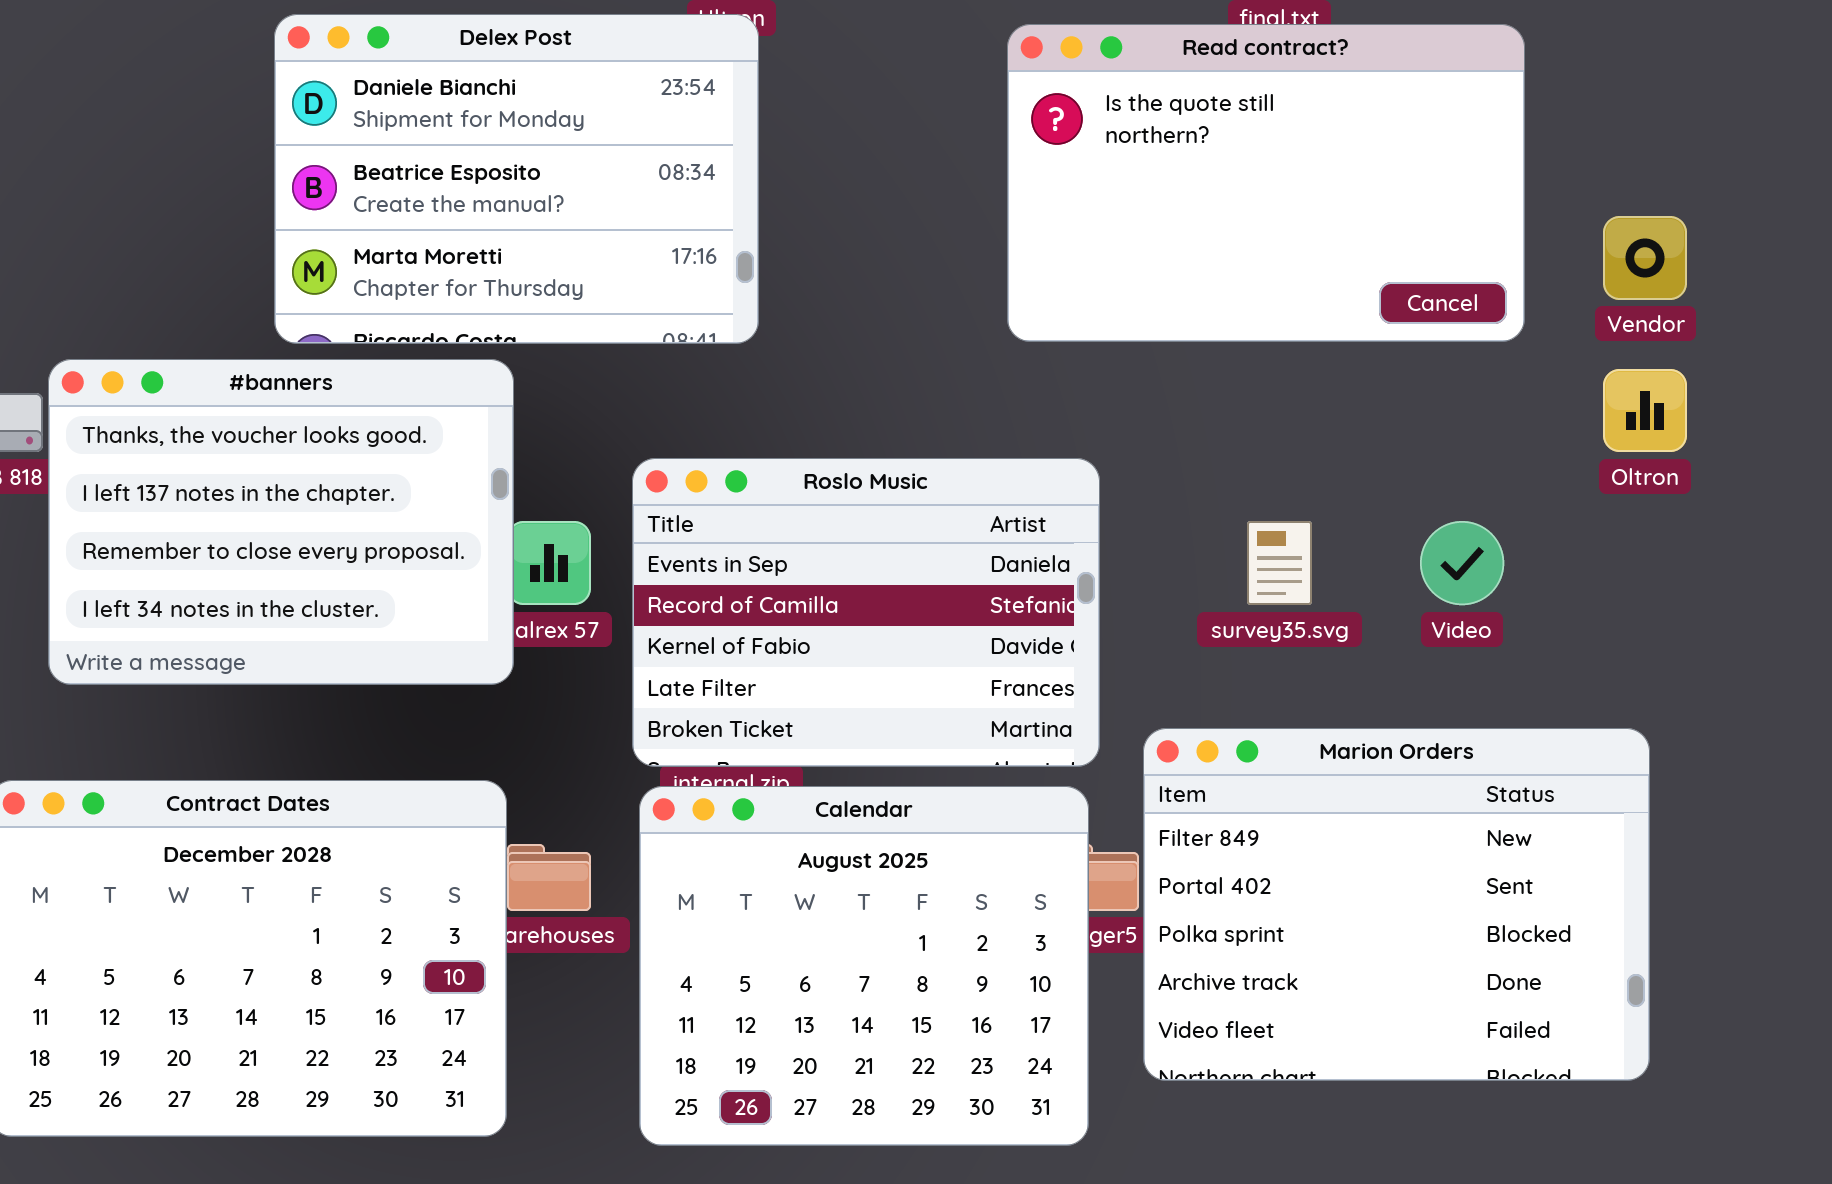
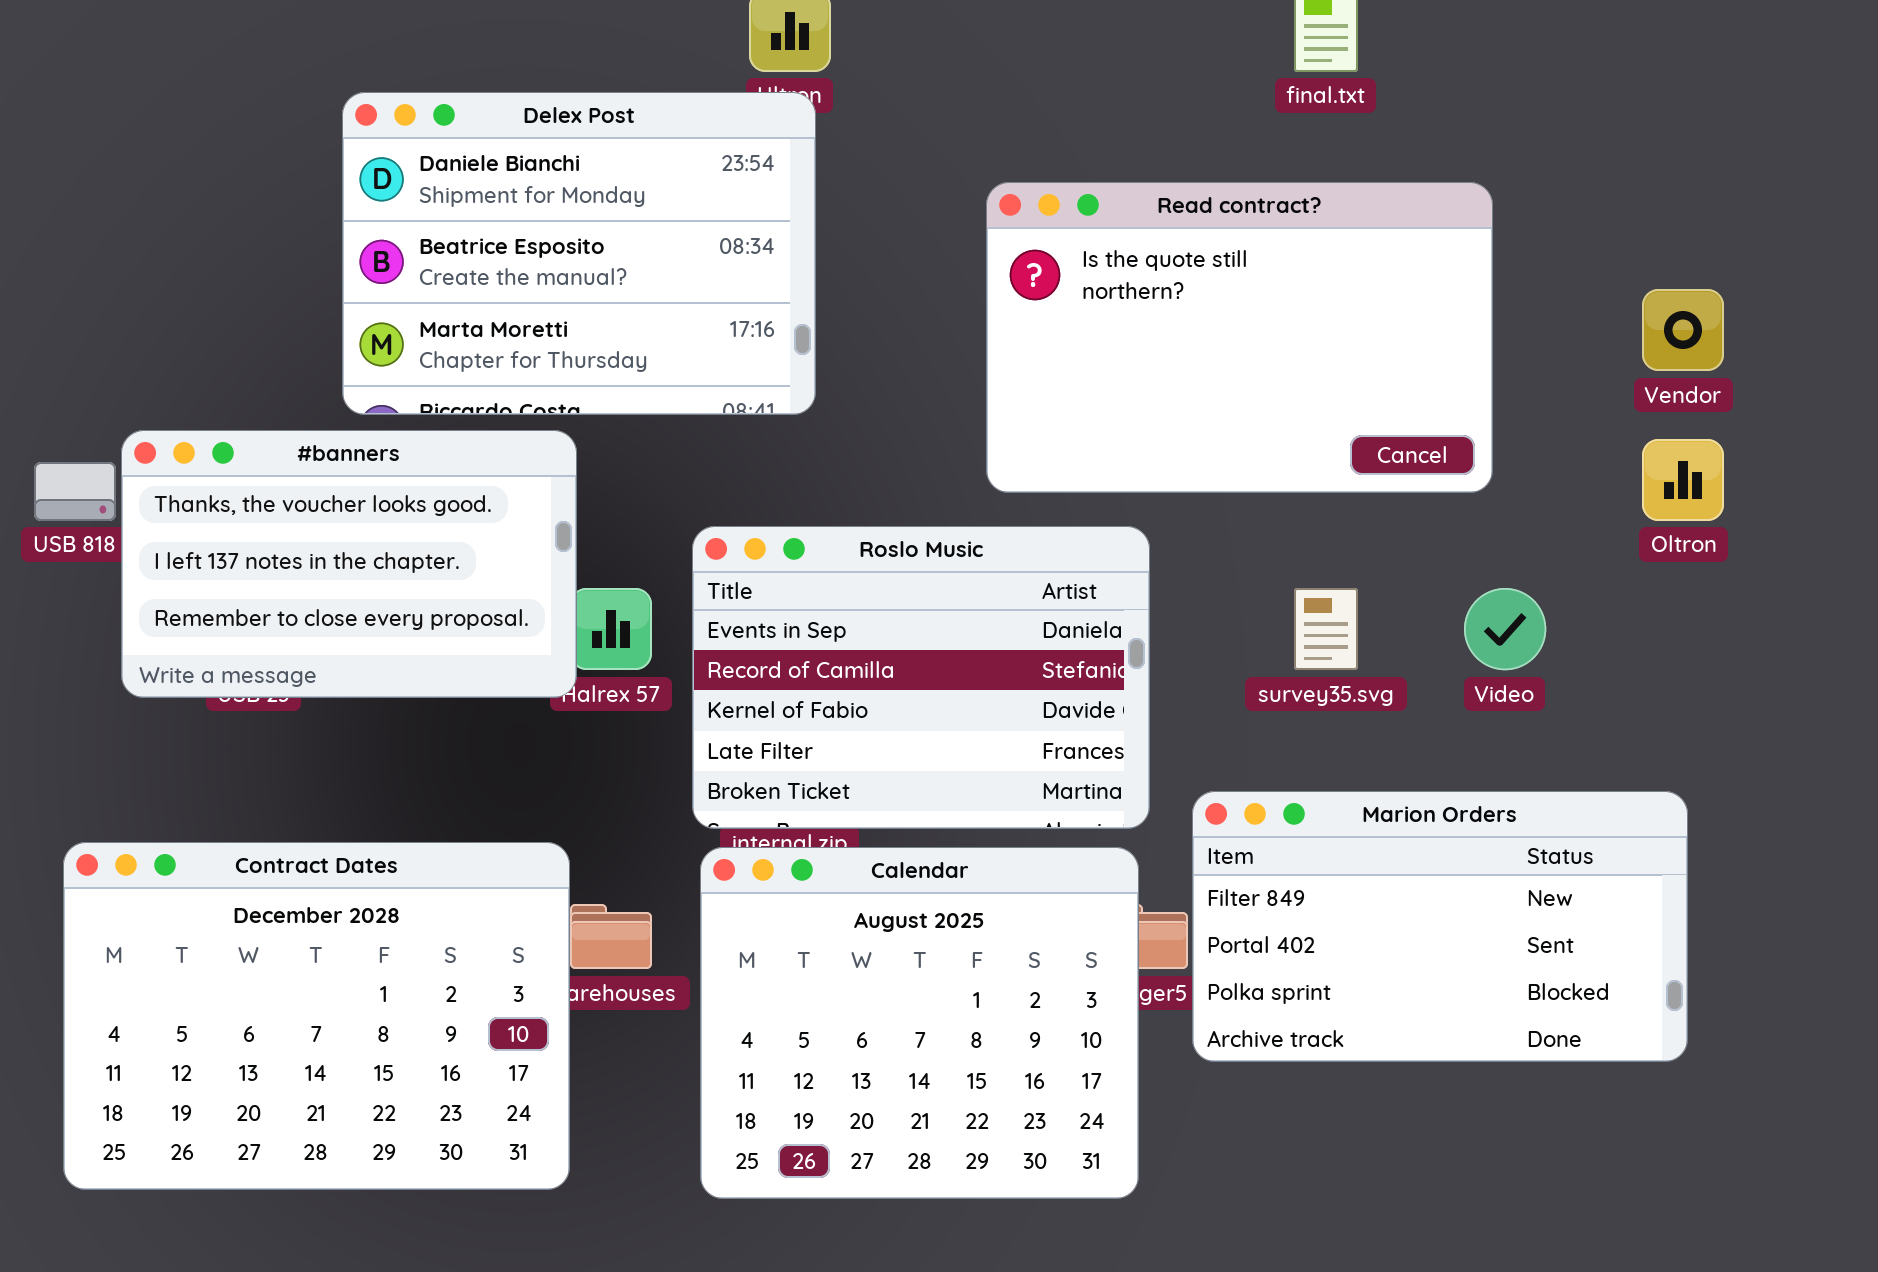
Read contract?: [1007,24,1525,342] -> [986,182,1493,493], moved
#banners: [48,359,514,685] -> [121,430,577,698], resized
Marion Orders: [1143,728,1650,1081] -> [1192,791,1688,1062], resized

